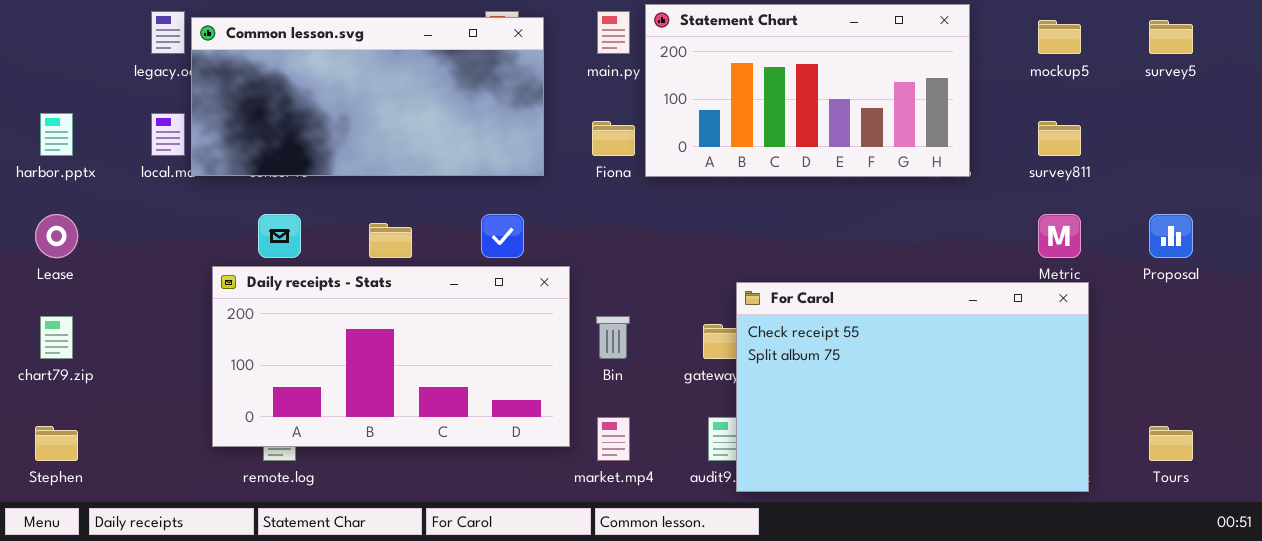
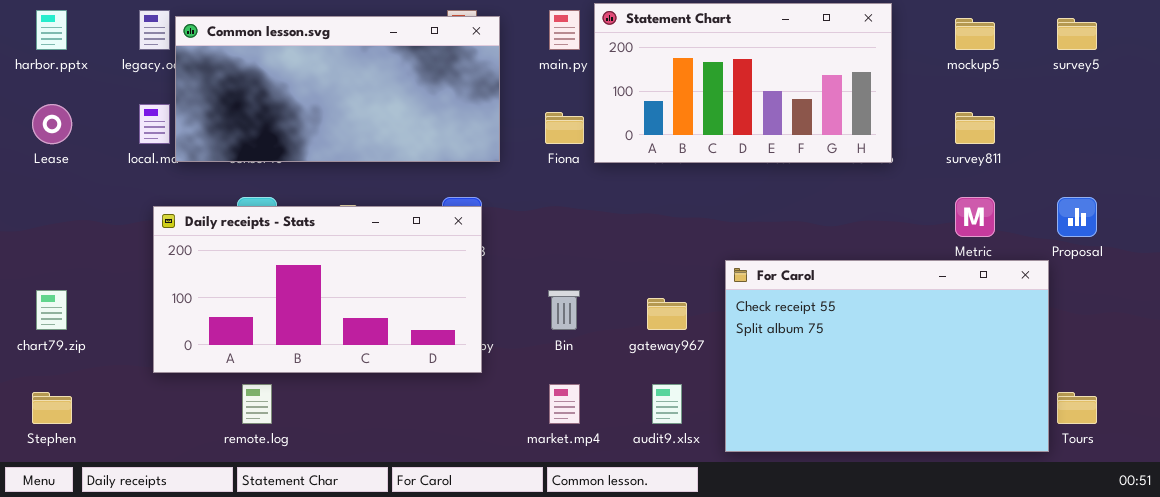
harbor.pptx: [40,113,73,156] -> [36,10,67,50], moved
Lease: [35,214,78,258] -> [32,104,72,144], moved
Daily receipts - Stats: [212,266,570,447] -> [153,206,482,373], moved
For Carol: [736,282,1089,492] -> [725,260,1049,452], moved

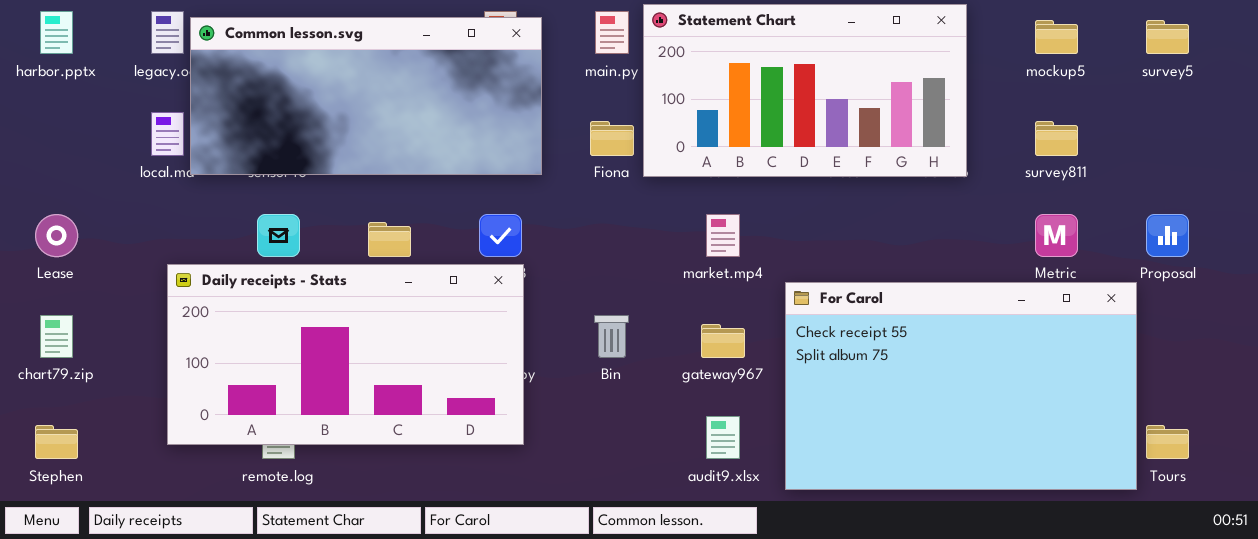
Lease: [32,104,72,144] -> [35,214,78,257], moved
Daily receipts - Stats: [153,206,482,373] -> [167,264,524,445], moved
market.mp4: [549,384,580,424] -> [706,214,740,257], moved

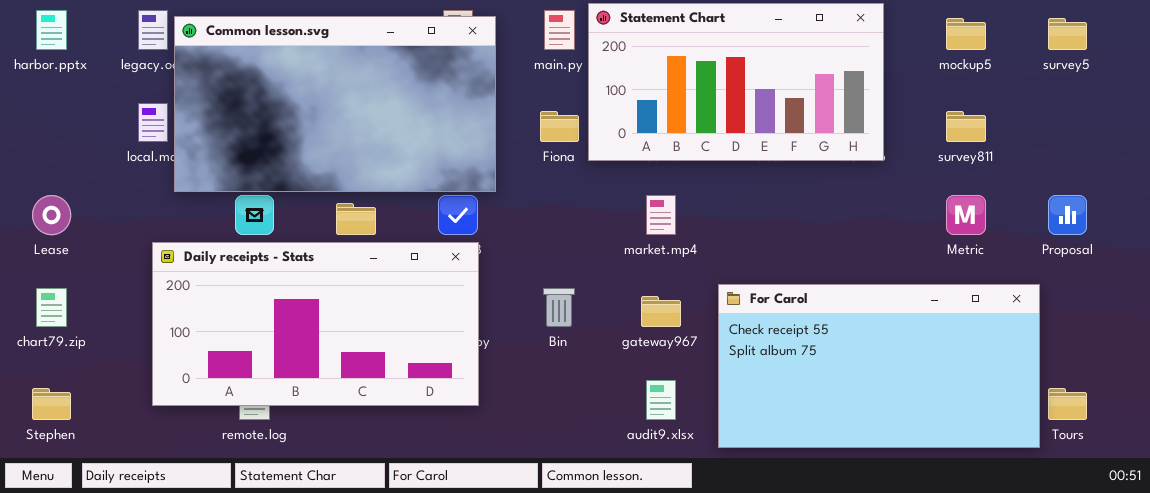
Common lesson.svg: [190,17,542,175] -> [174,16,496,192], resized
For Carol: [785,282,1137,490] -> [718,284,1040,448], resized

